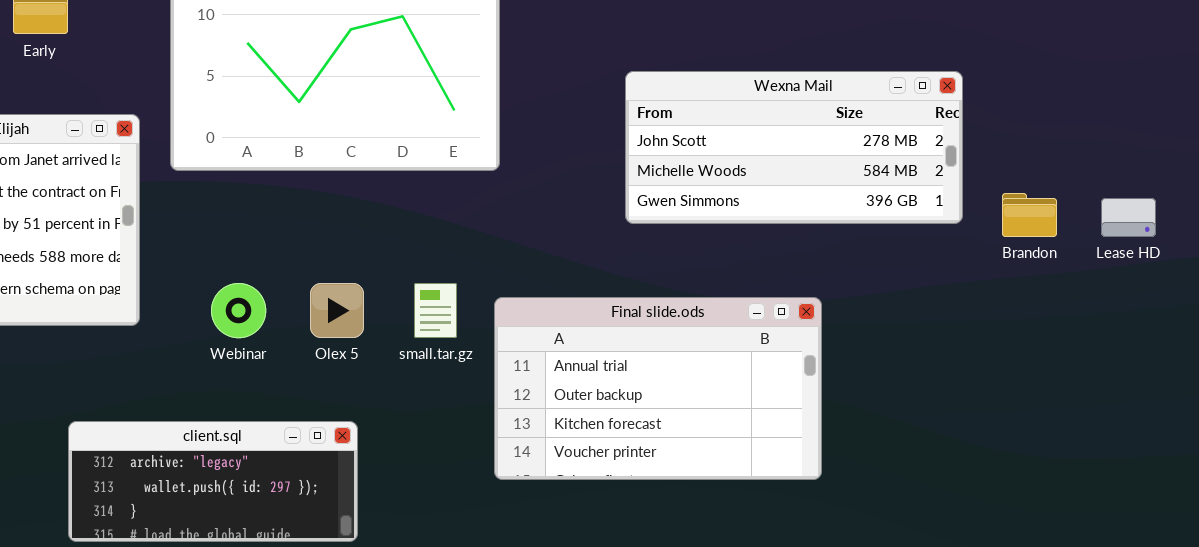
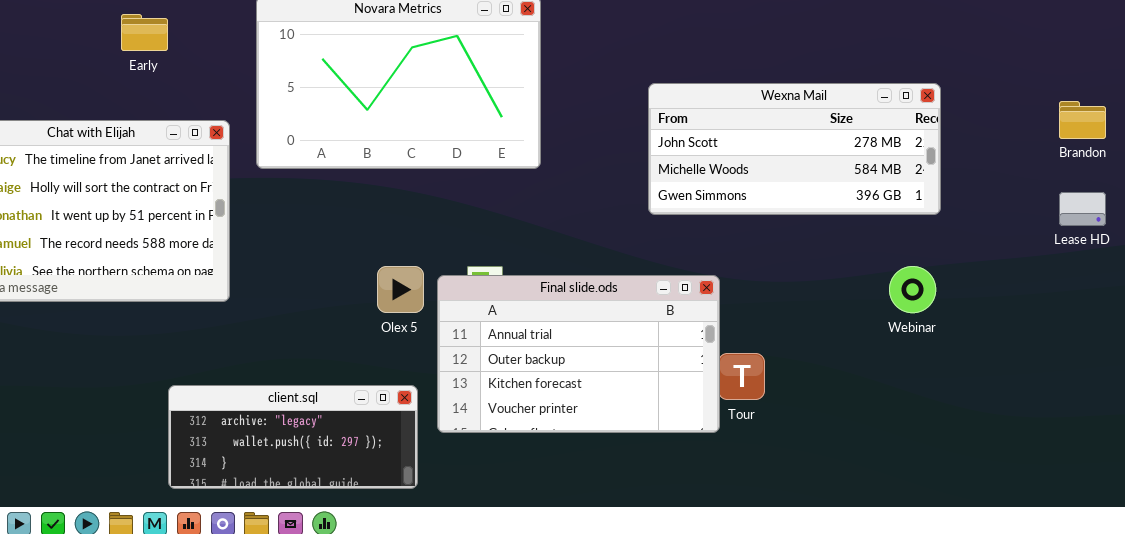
Brandon: [1002,193,1057,237] -> [1059,101,1106,139], moved
Webinar: [211,283,266,338] -> [889,266,936,313], moved
Final slide.ods: [494,297,822,480] -> [437,275,720,433], moved

